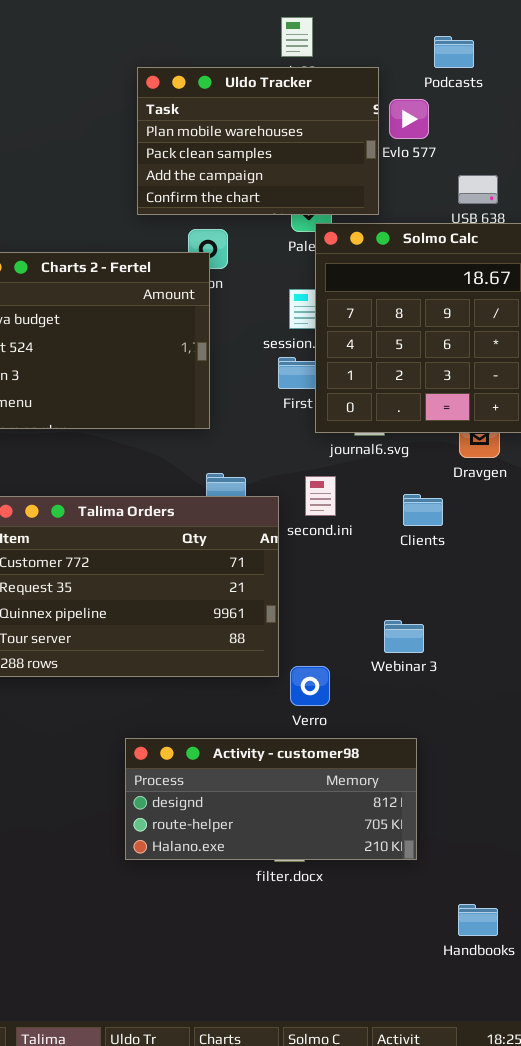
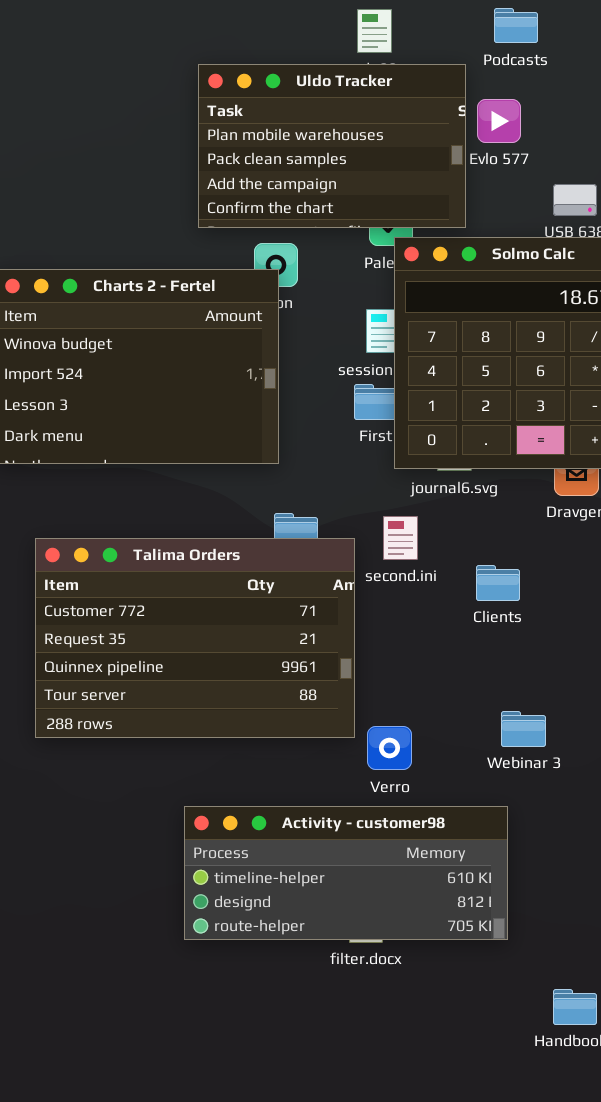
Podcasts: [434,36,474,68] -> [494,8,538,43], moved
Clients: [403,494,443,526] -> [476,565,520,601], moved
Webinar 3: [384,620,424,653] -> [501,711,546,747], moved
Activity - customer98: [125,738,417,860] -> [184,806,508,940], scrolled up 1 row

